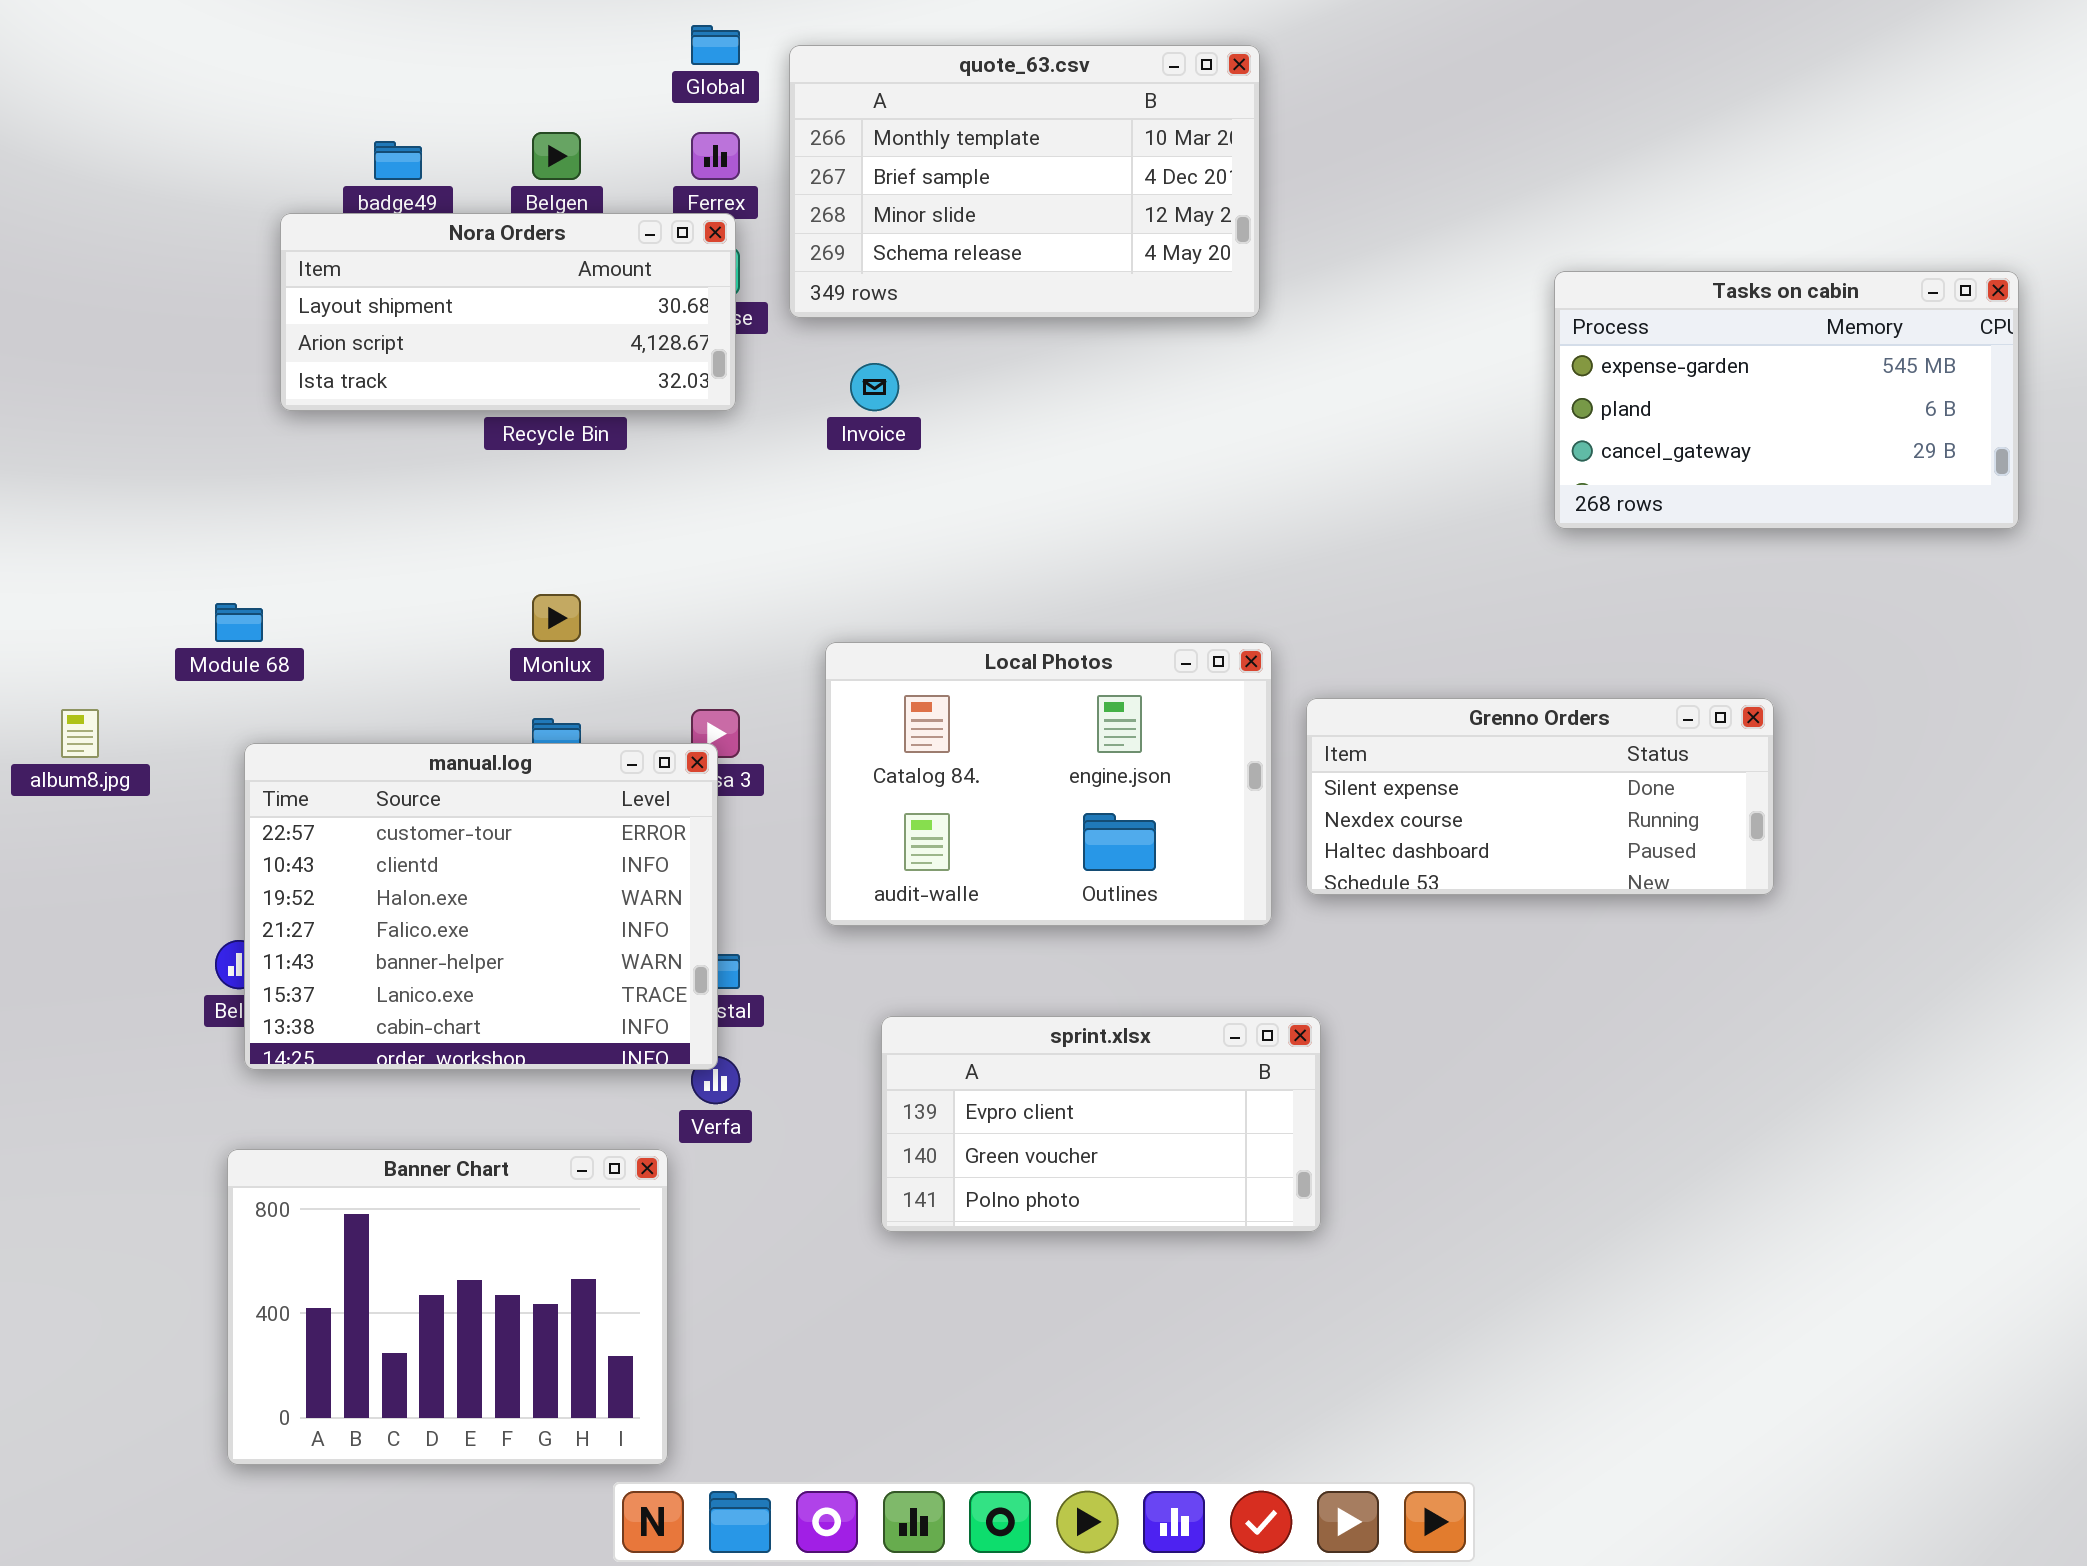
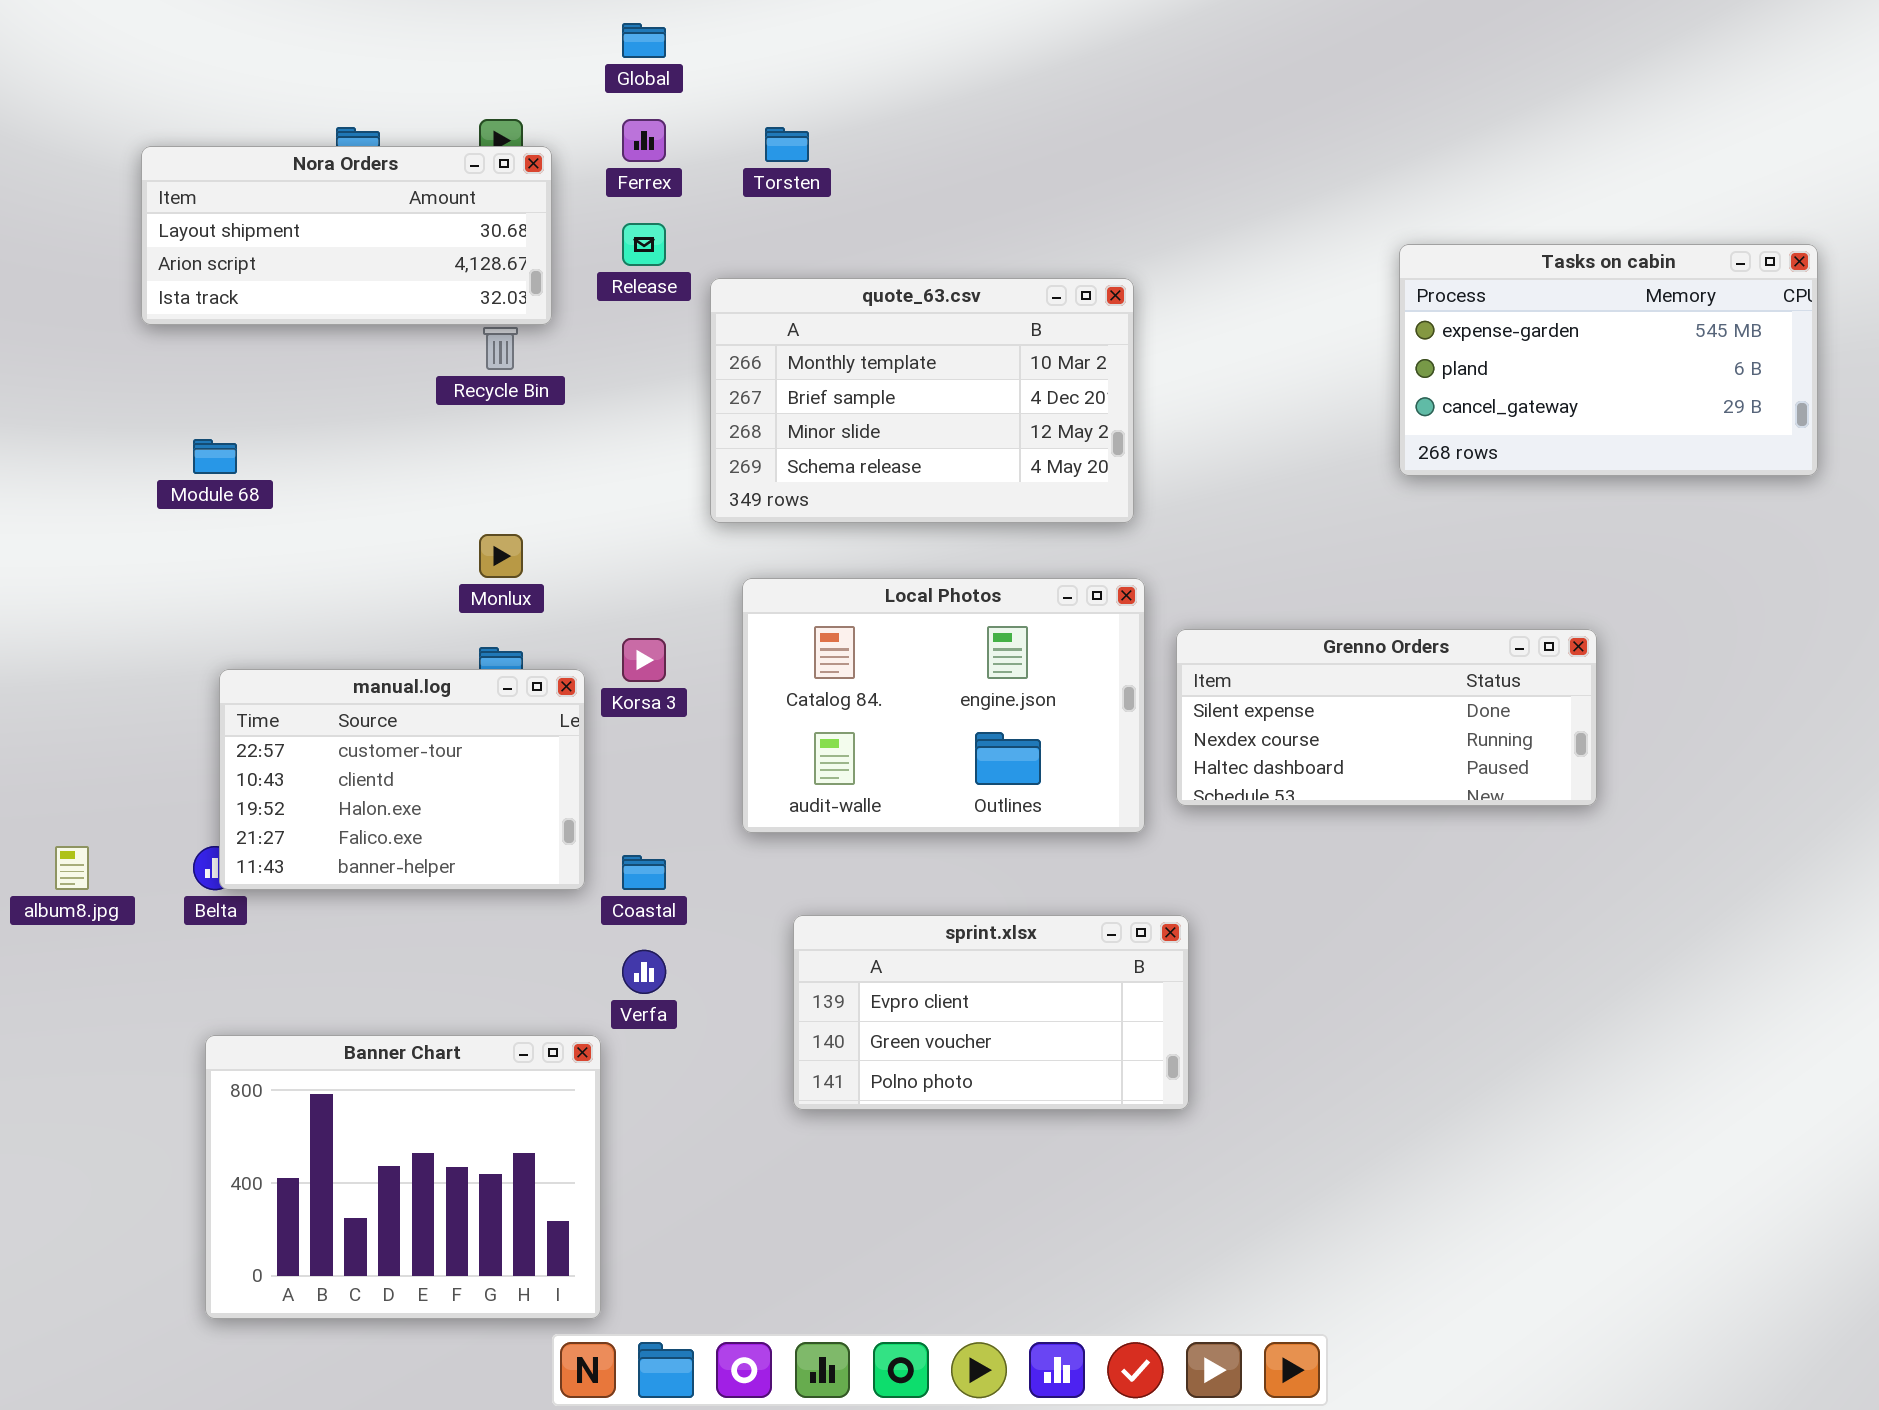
quote_63.csv: [789,45,1260,318] -> [710,278,1134,523], moved
Nora Orders: [280,213,736,411] -> [141,146,552,325], moved
Module 68: [215,603,263,642] -> [193,439,237,474], moved
album8.jpg: [61,709,99,758] -> [55,846,89,890], moved
manual.log: [244,743,718,1070] -> [219,669,585,890], resized

